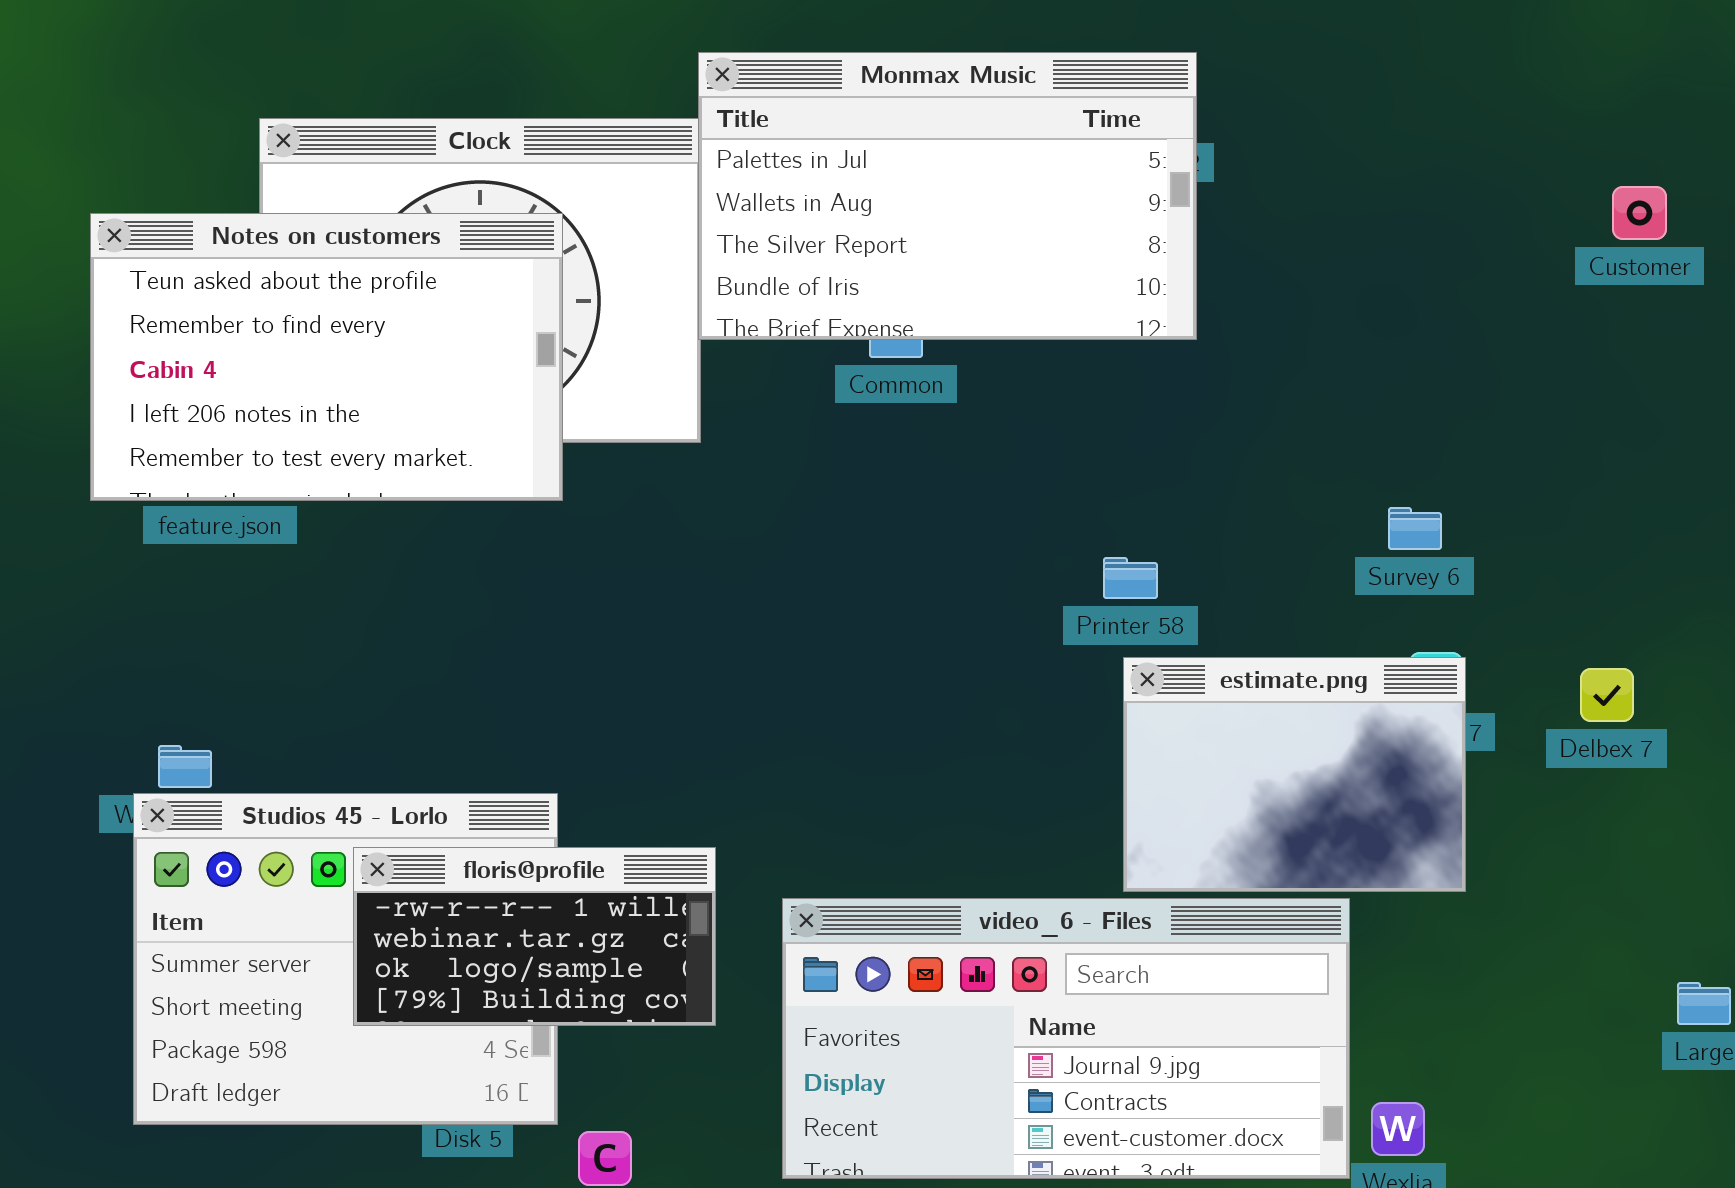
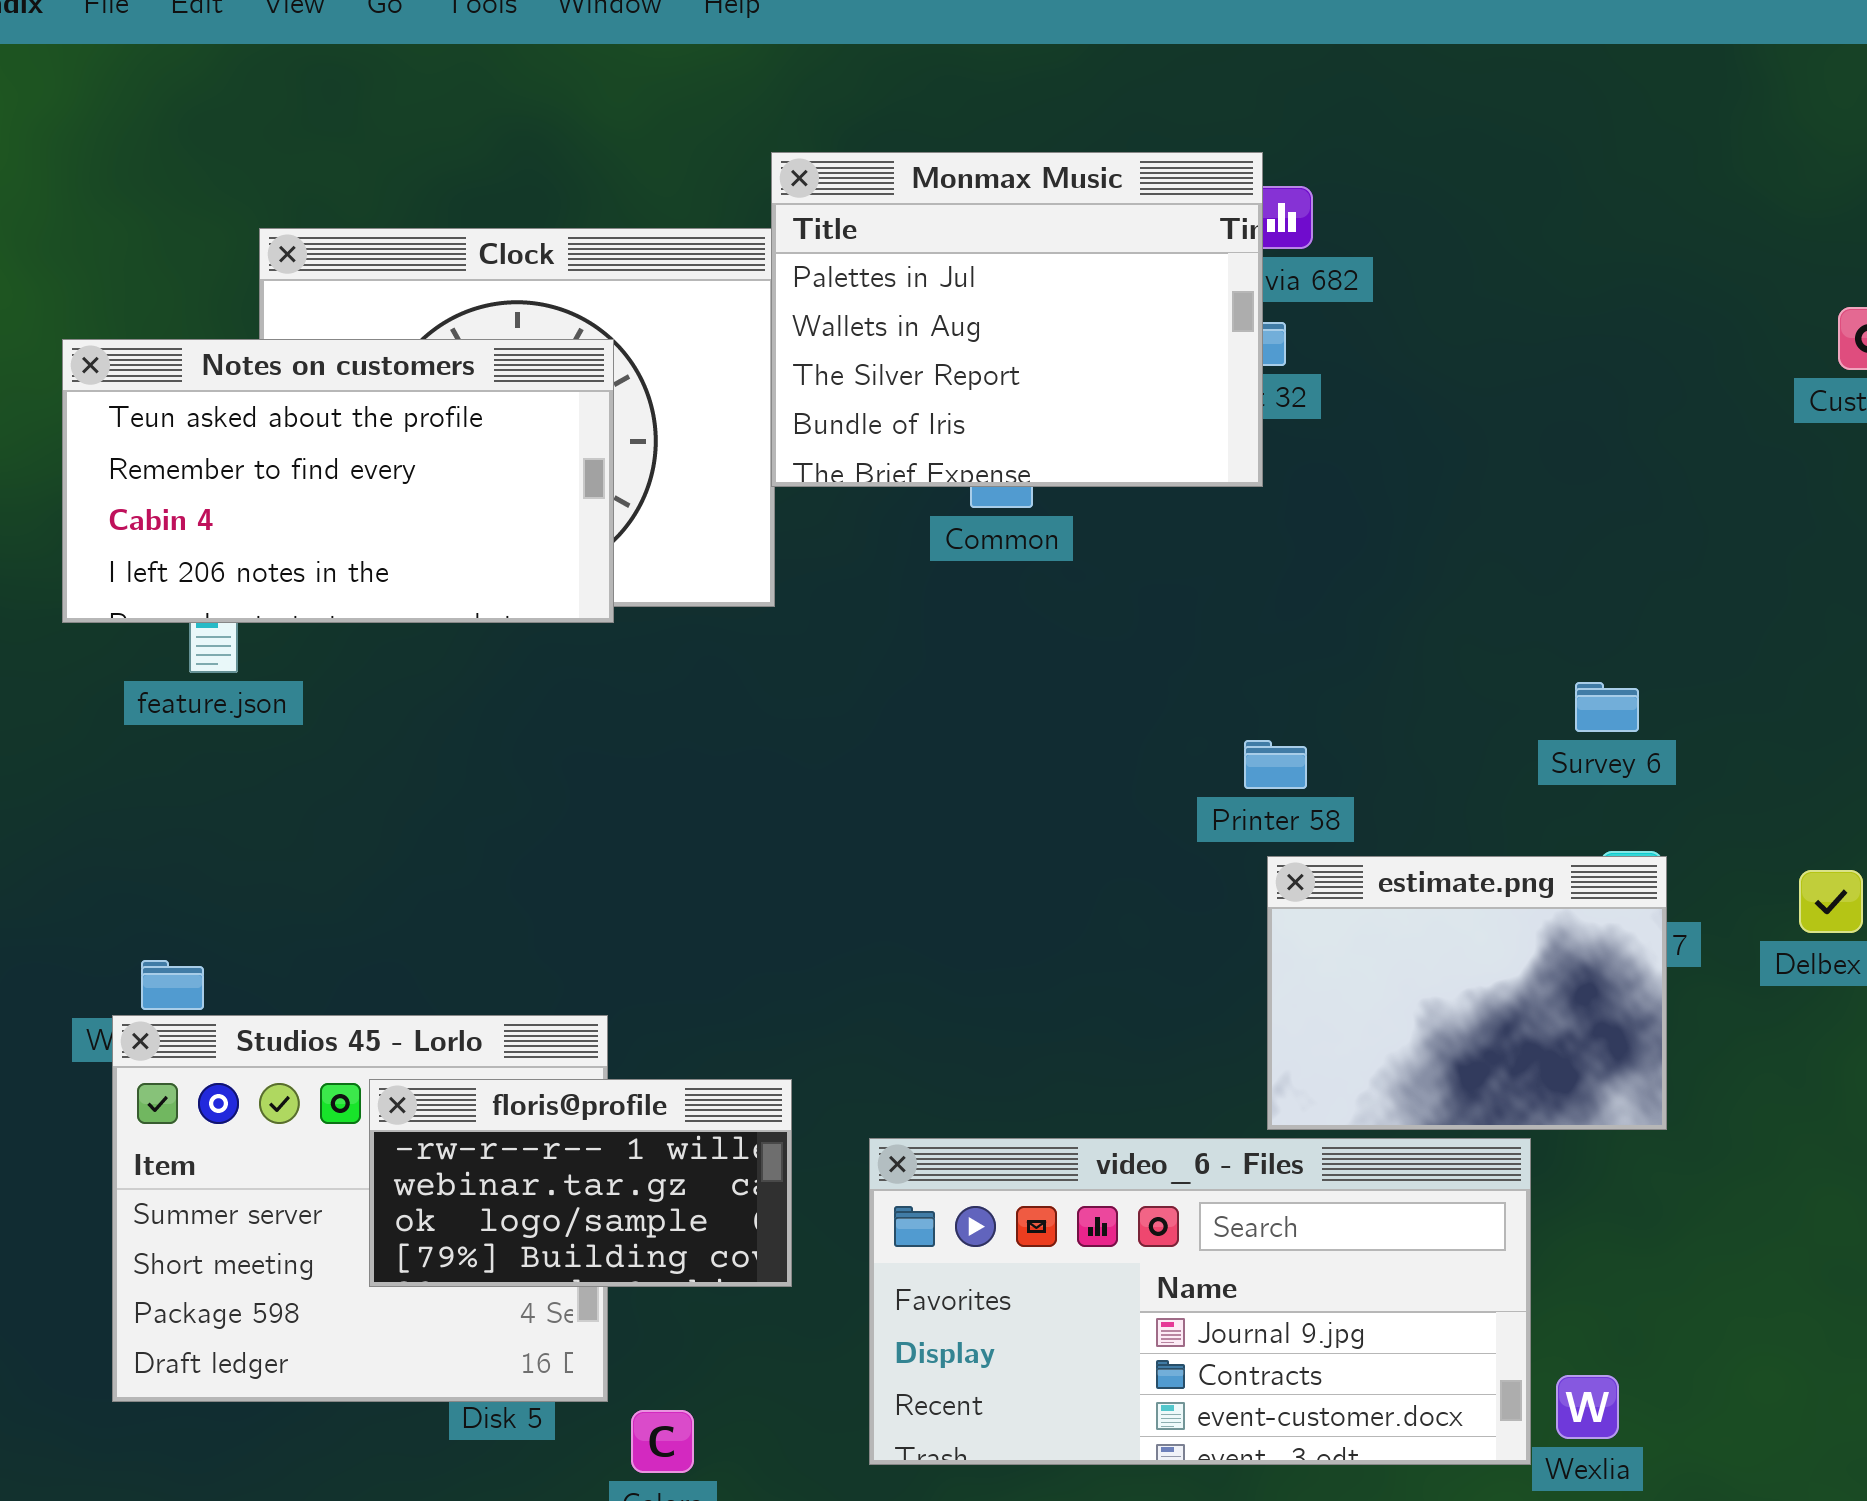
Monmax Music: [698,52,1197,340] -> [771,152,1263,487], resized
Notes on customers: [90,213,563,501] -> [62,339,614,623], resized

